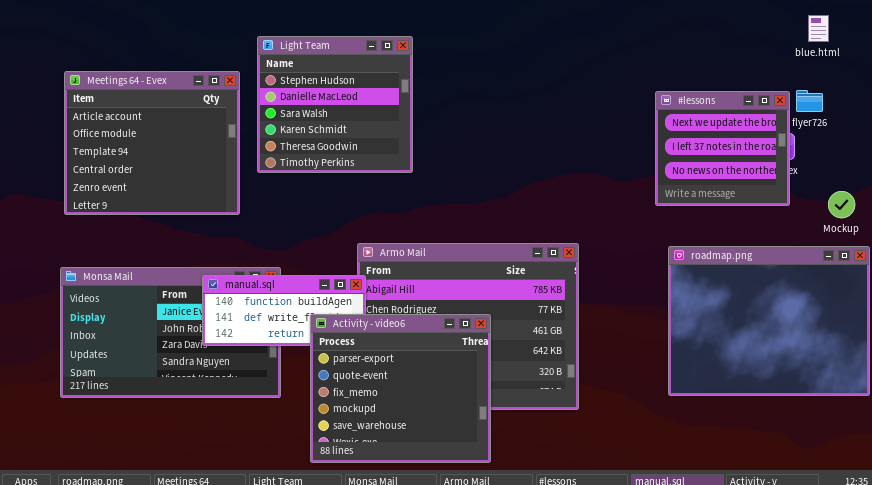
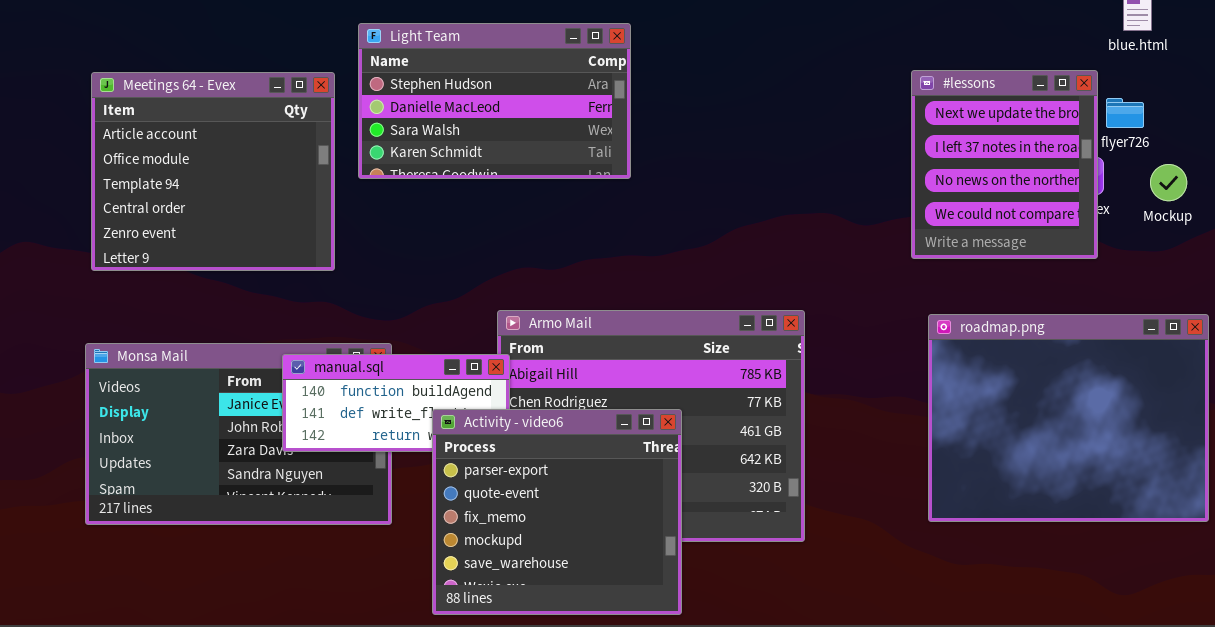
Light Team: [257,36,413,173] -> [358,23,631,179], resized
#lessons: [655,91,790,206] -> [911,70,1098,259], resized
Mockup: [828,191,855,218] -> [1150,164,1187,201], moved

